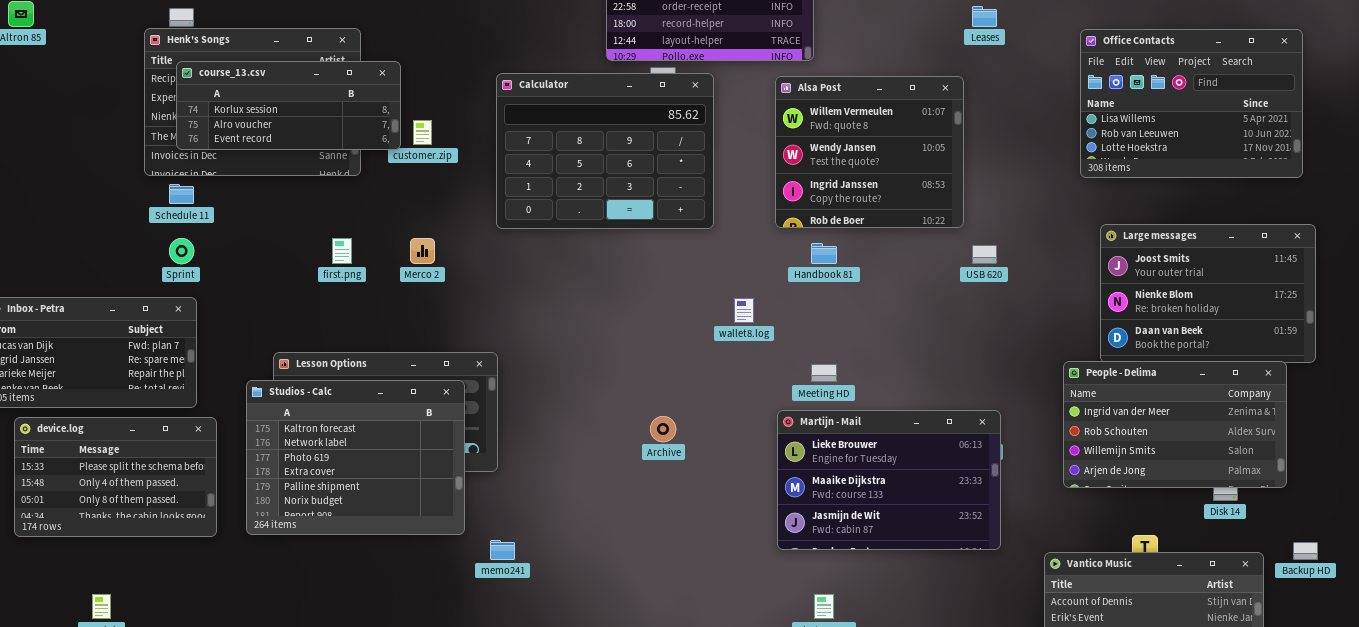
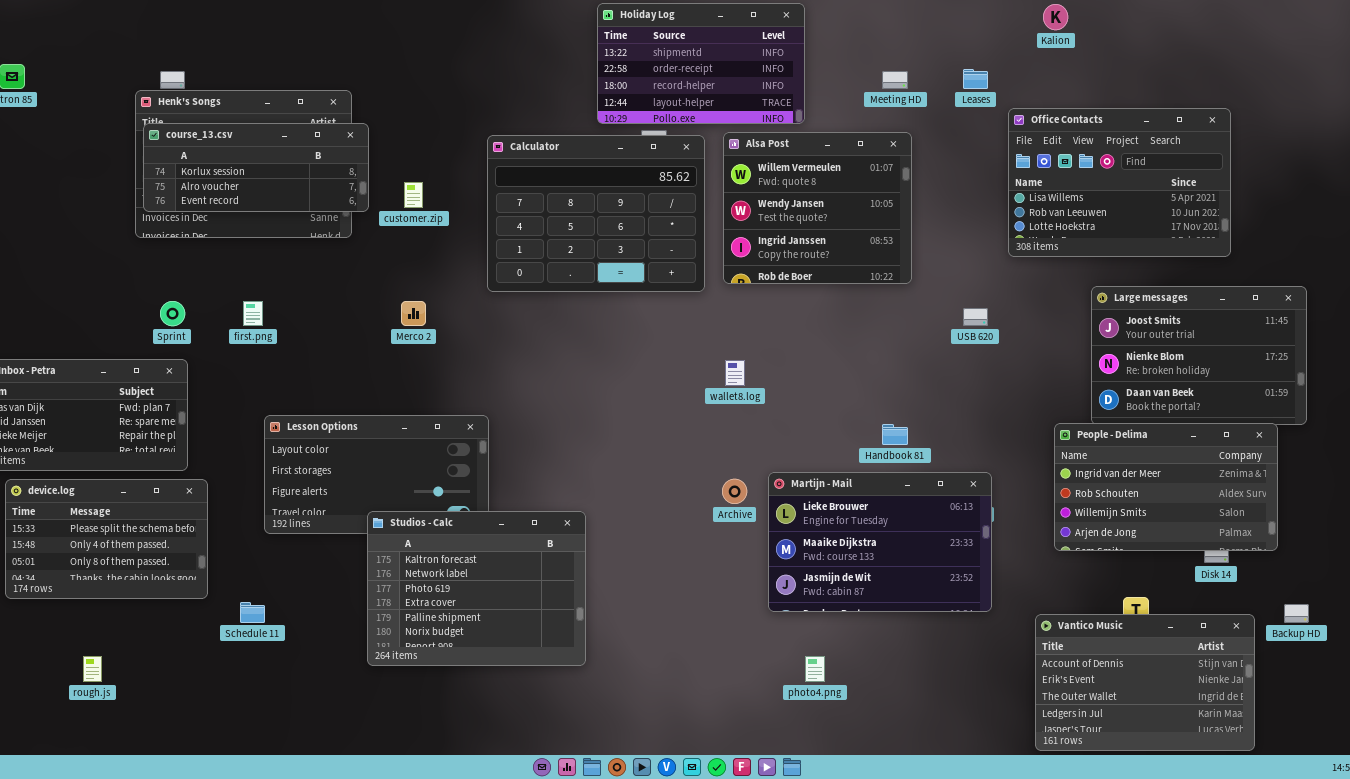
Office Contacts: [1080,29,1303,178] -> [1008,108,1231,257], moved
course_13.csv: [176,61,401,150] -> [143,123,369,212], moved
Alsa Post: [775,76,964,228] -> [723,132,912,284], moved
Schedule 11: [169,184,194,204] -> [240,602,265,623], moved
first.png: [332,238,352,264] -> [243,301,263,326], moved
Handbook 81: [811,243,837,264] -> [882,424,908,445], moved
Meeting HD: [811,364,837,382] -> [882,71,908,89], moved
Studios - Calc: [246,380,465,535] -> [367,511,586,666], moved
Archive: [650,416,676,442] -> [722,479,747,504], moved

